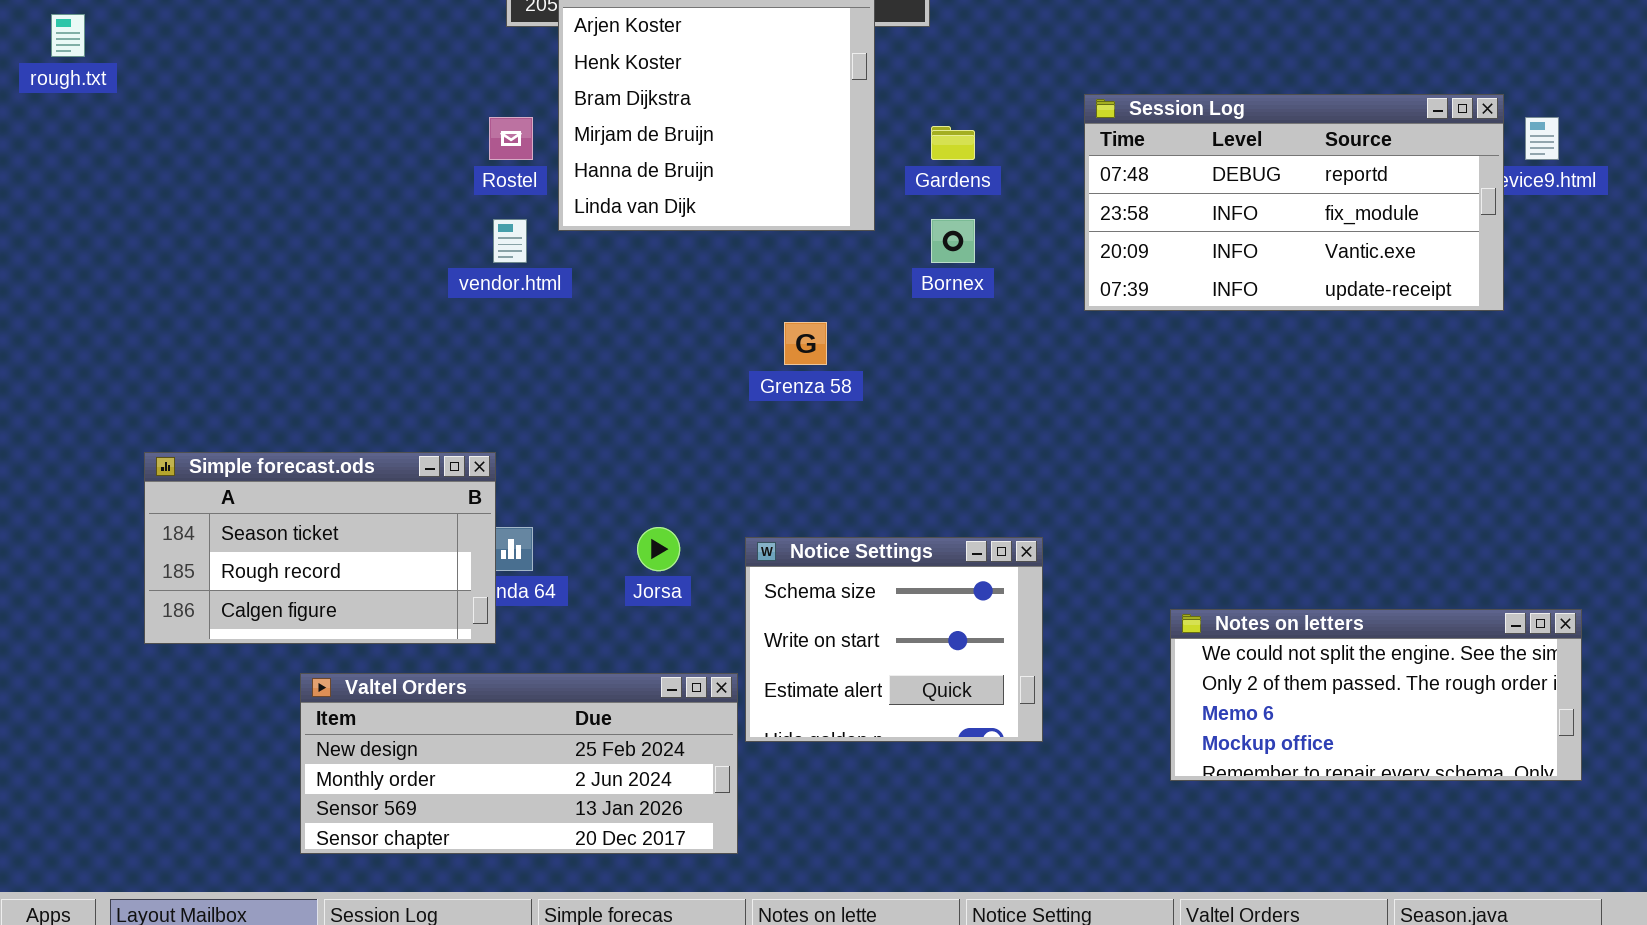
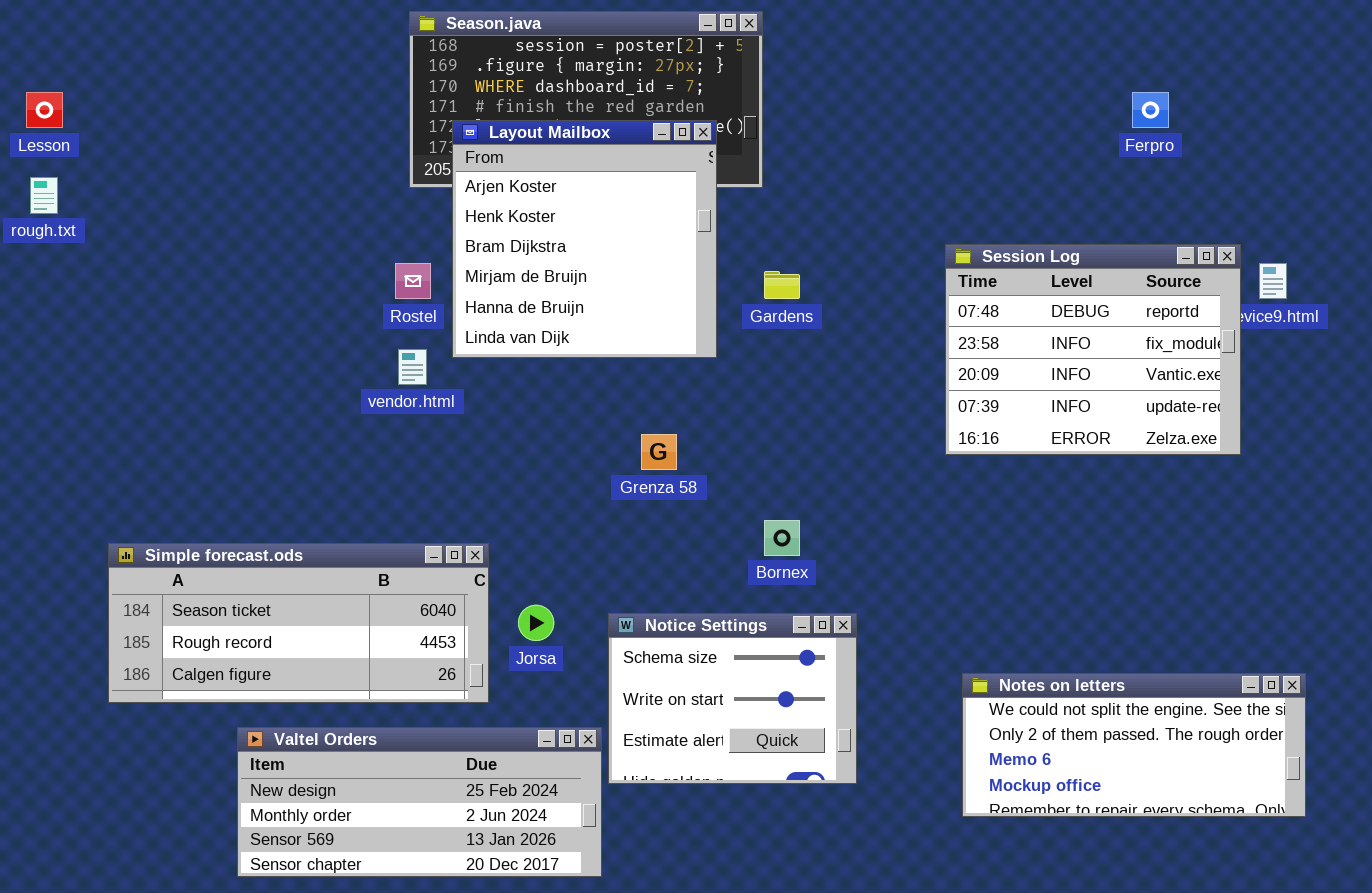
Session Log: [1084,94,1504,311] -> [945,244,1241,455], resized
Bornex: [931,219,975,263] -> [764,520,800,556], moved
Simple forecast.ods: [144,452,496,644] -> [108,543,489,703], resized

